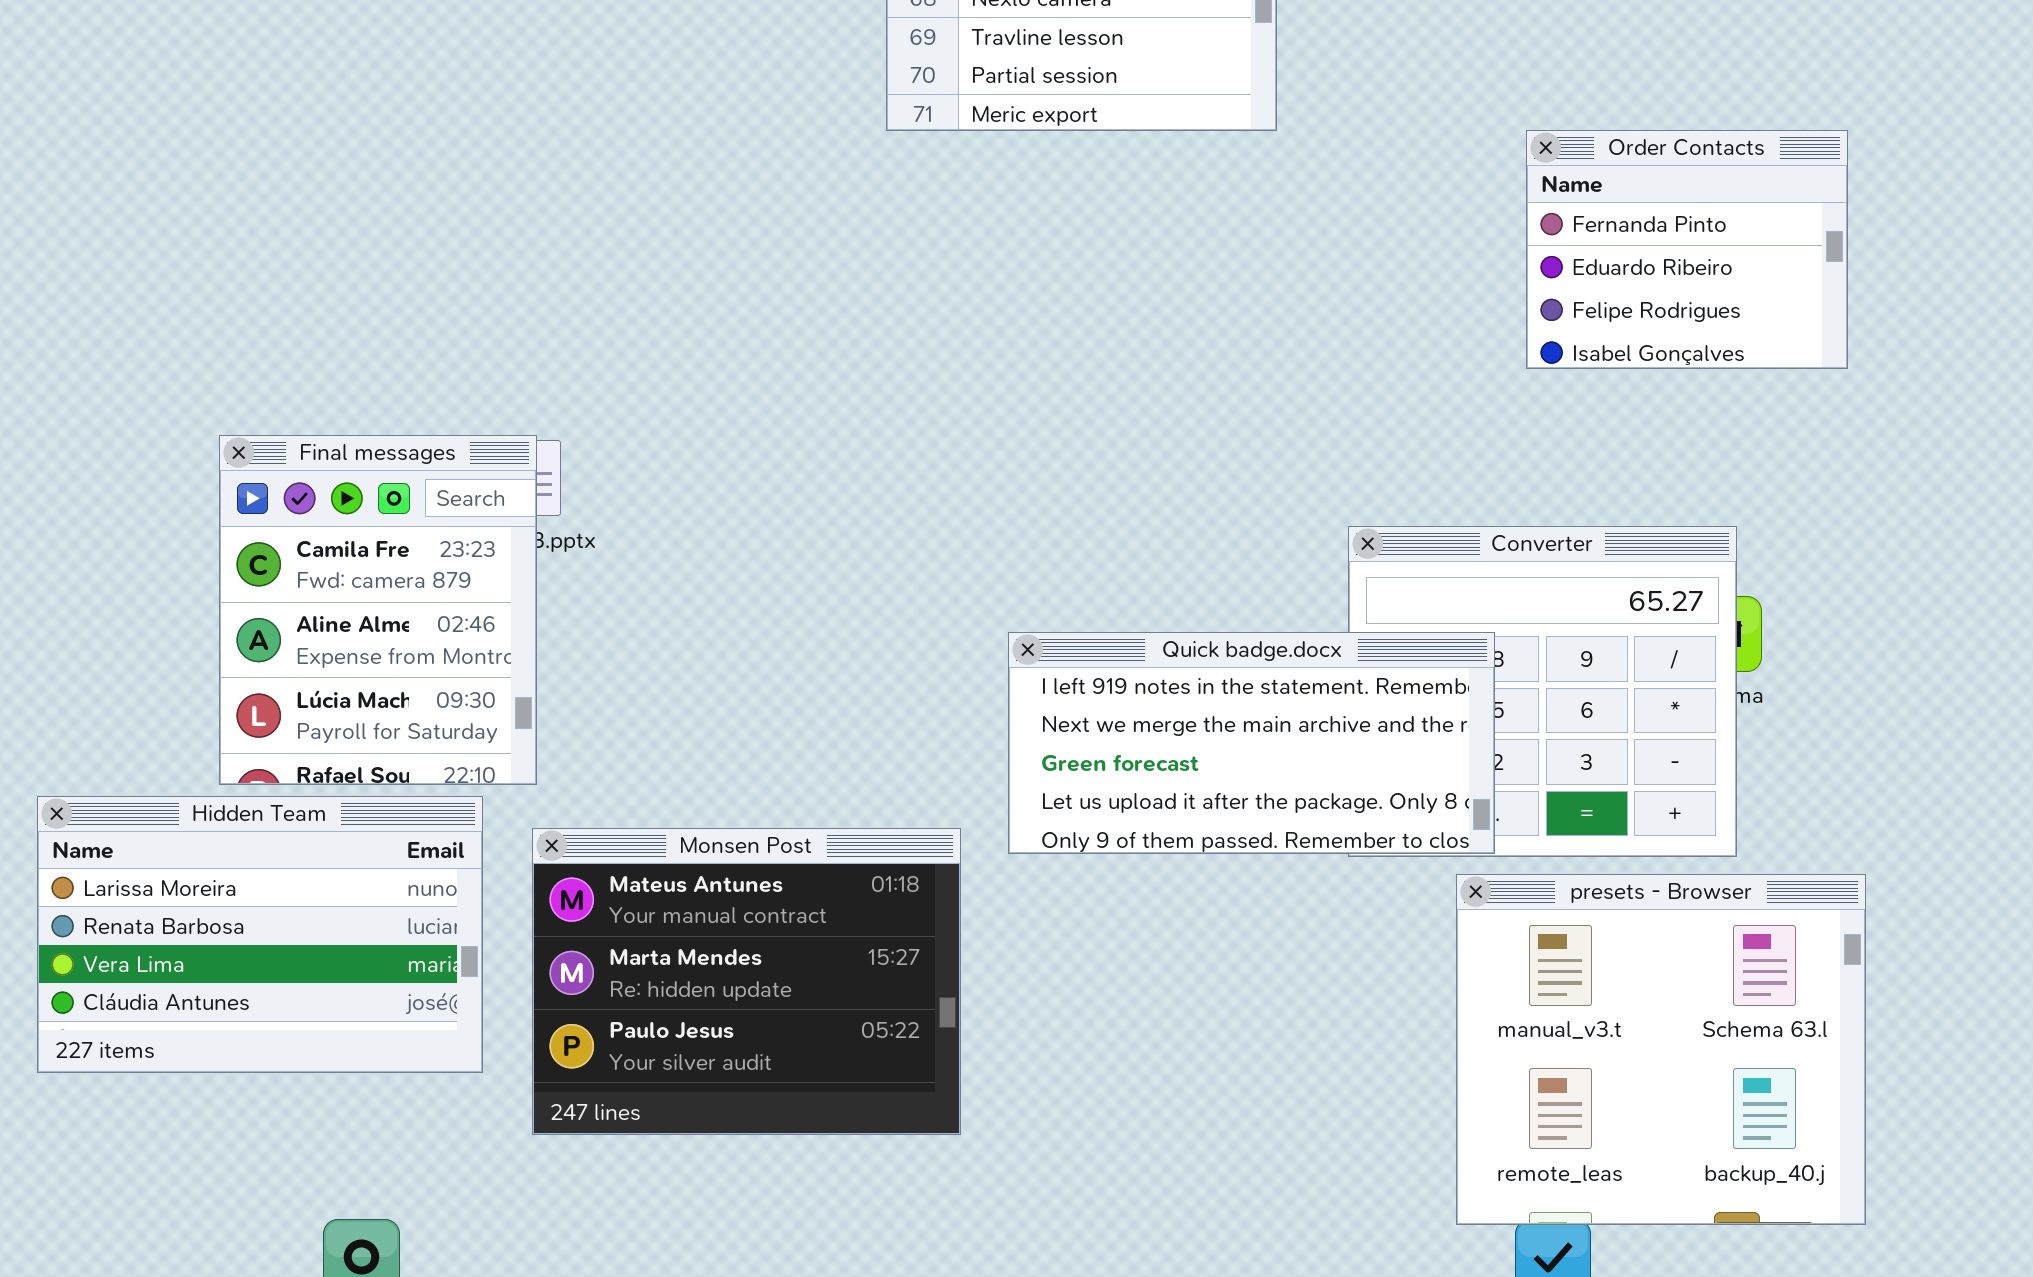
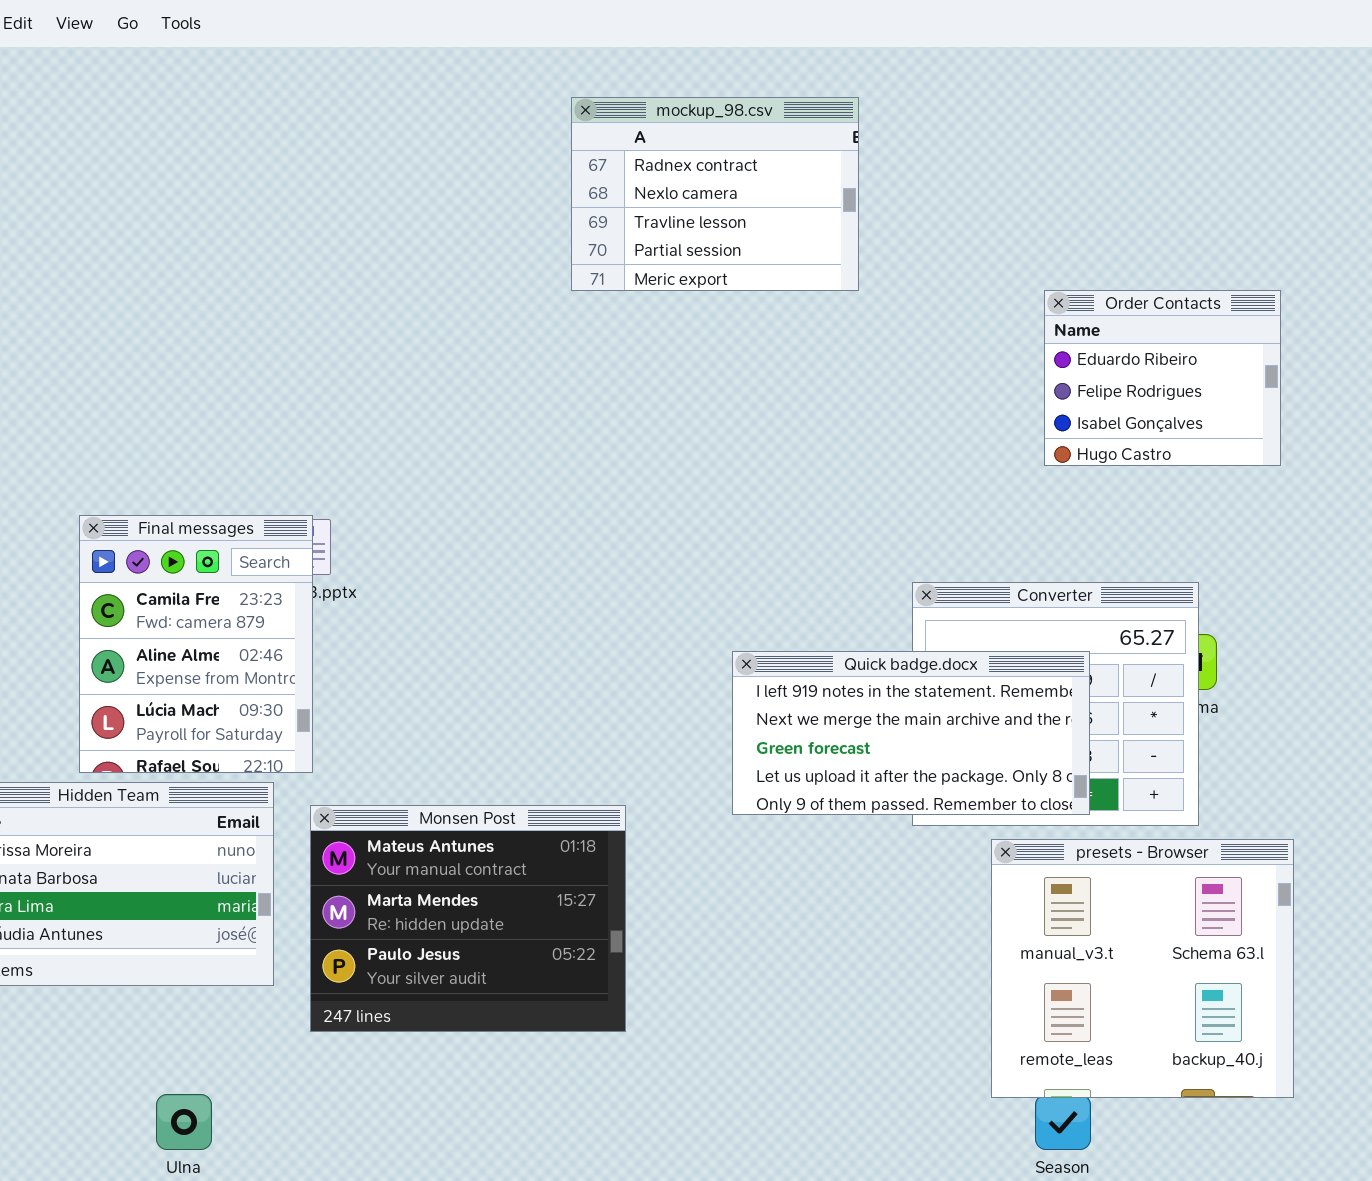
Order Contacts: [1526,130,1848,369] -> [1044,290,1281,466], scrolled down 1 row
Quick badge.docx: [1008,632,1495,854] -> [732,651,1090,815], moved

